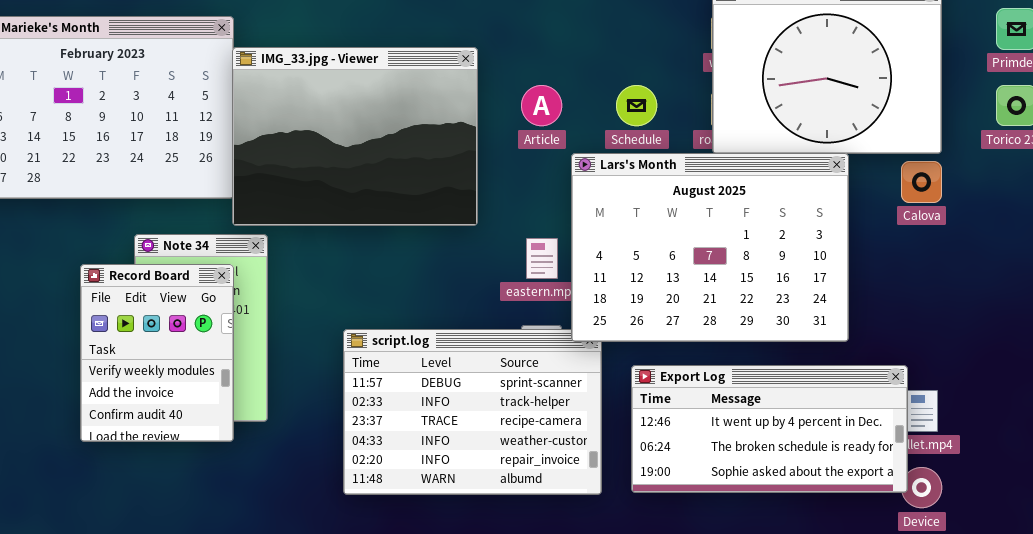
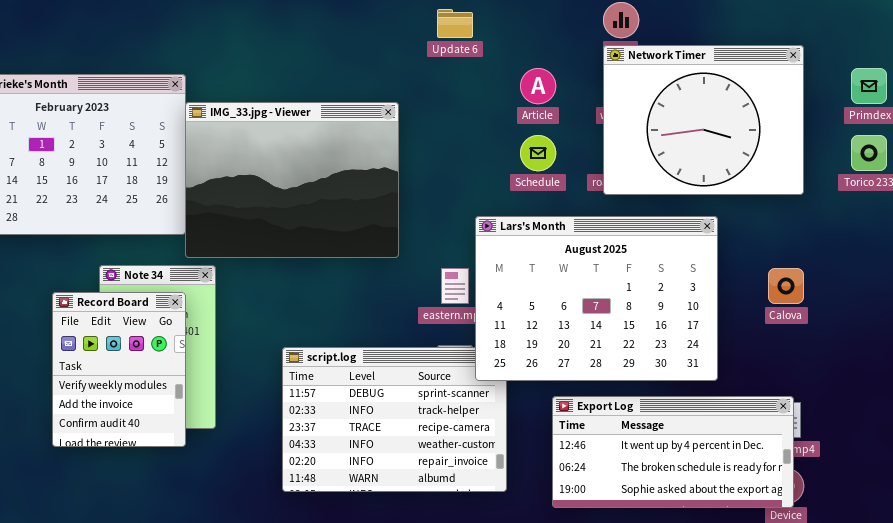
Article: [521,85,562,126] -> [520,68,556,104], moved
Lars's Month: [571,153,849,342] -> [475,216,718,381], moved
Calova: [901,161,942,203] -> [768,268,804,304], moved
Export Log: [631,365,908,493] -> [552,396,794,508], moved

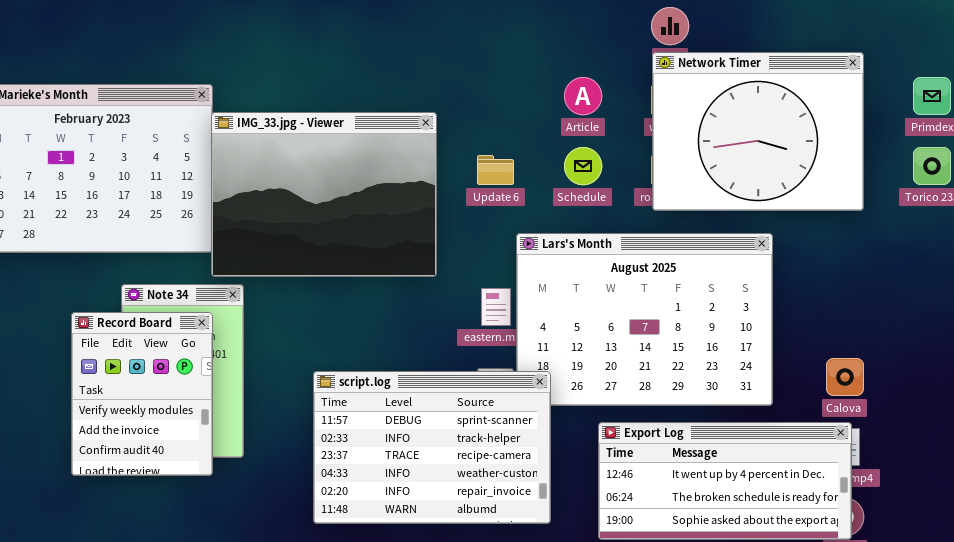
Update 6: [437,9,473,38] -> [477,155,514,185], moved
Calova: [768,268,804,304] -> [826,358,864,396], moved
script.log: [282,347,507,492] -> [313,371,551,524], raised

